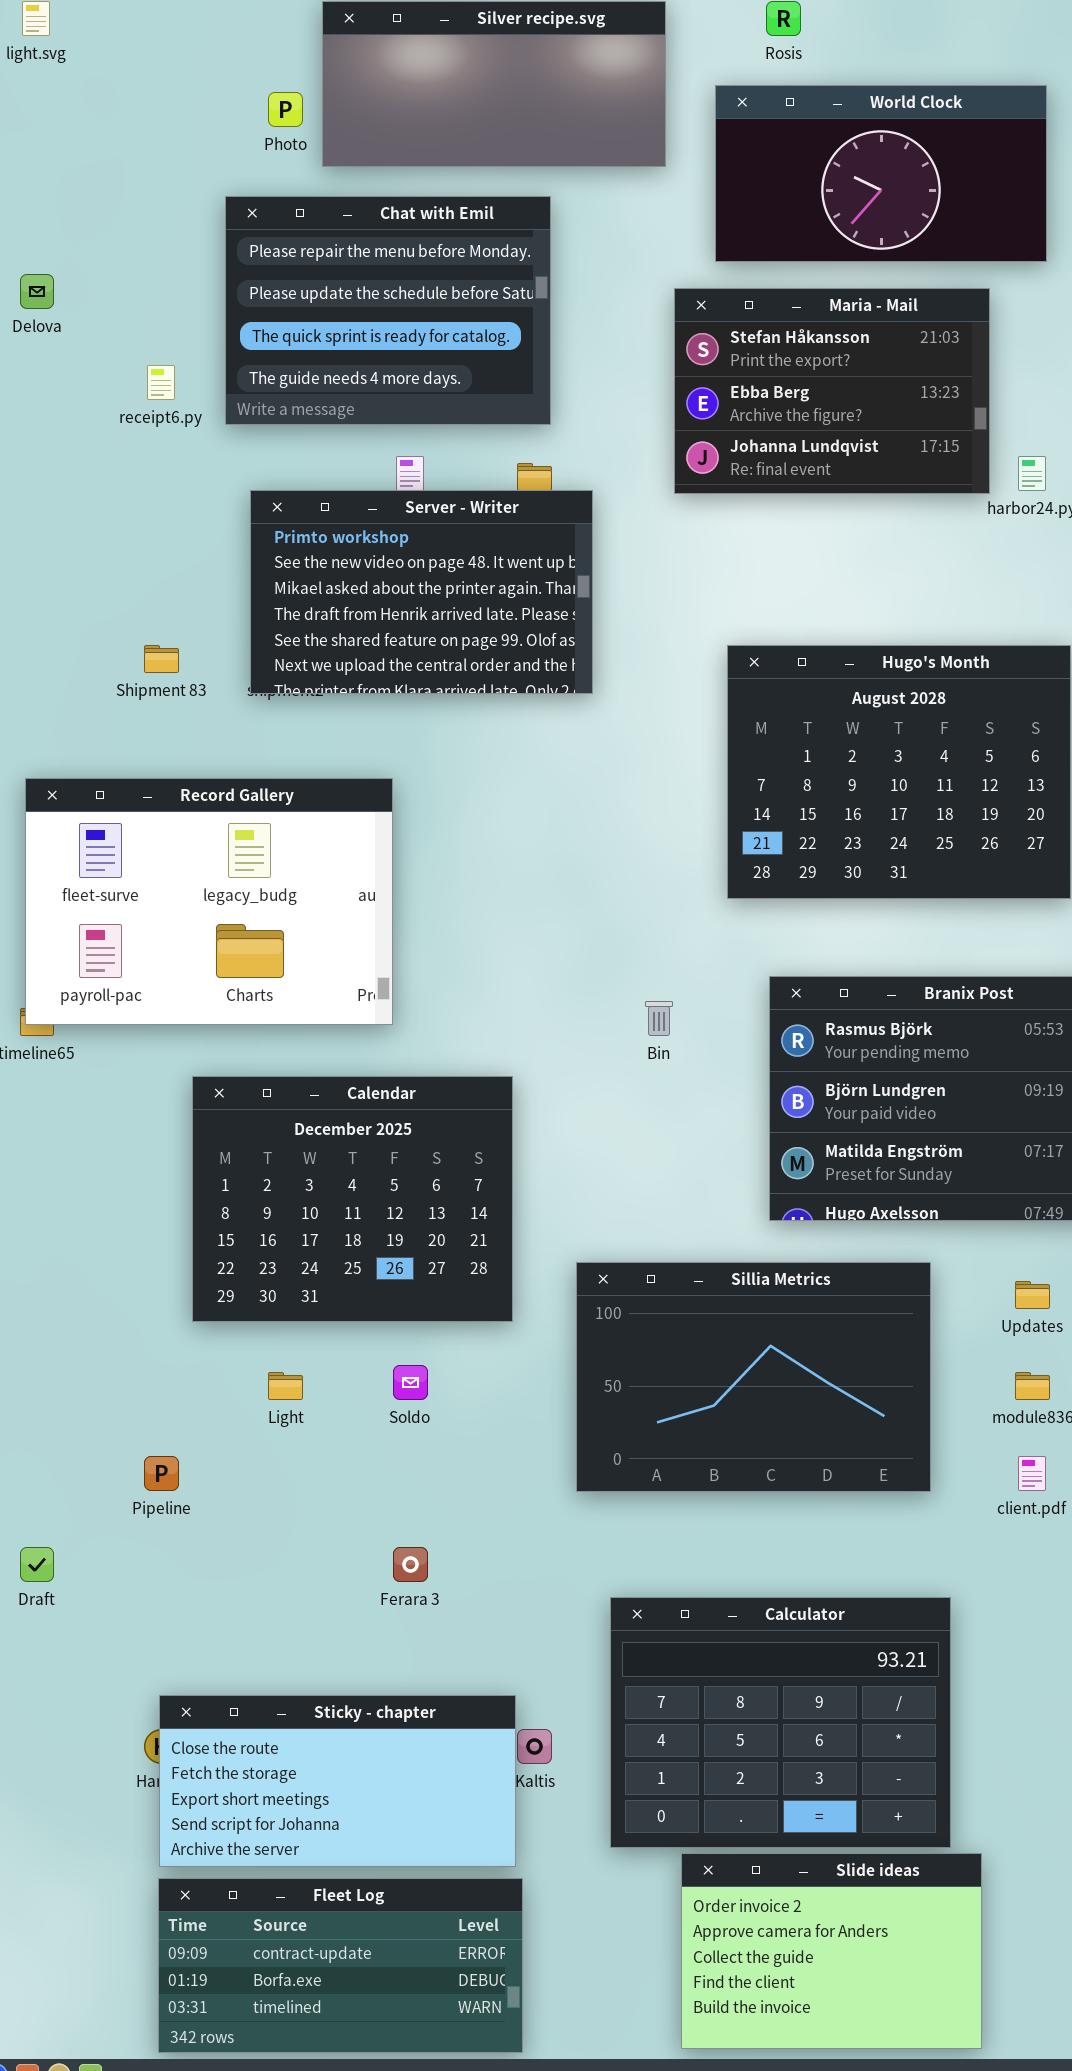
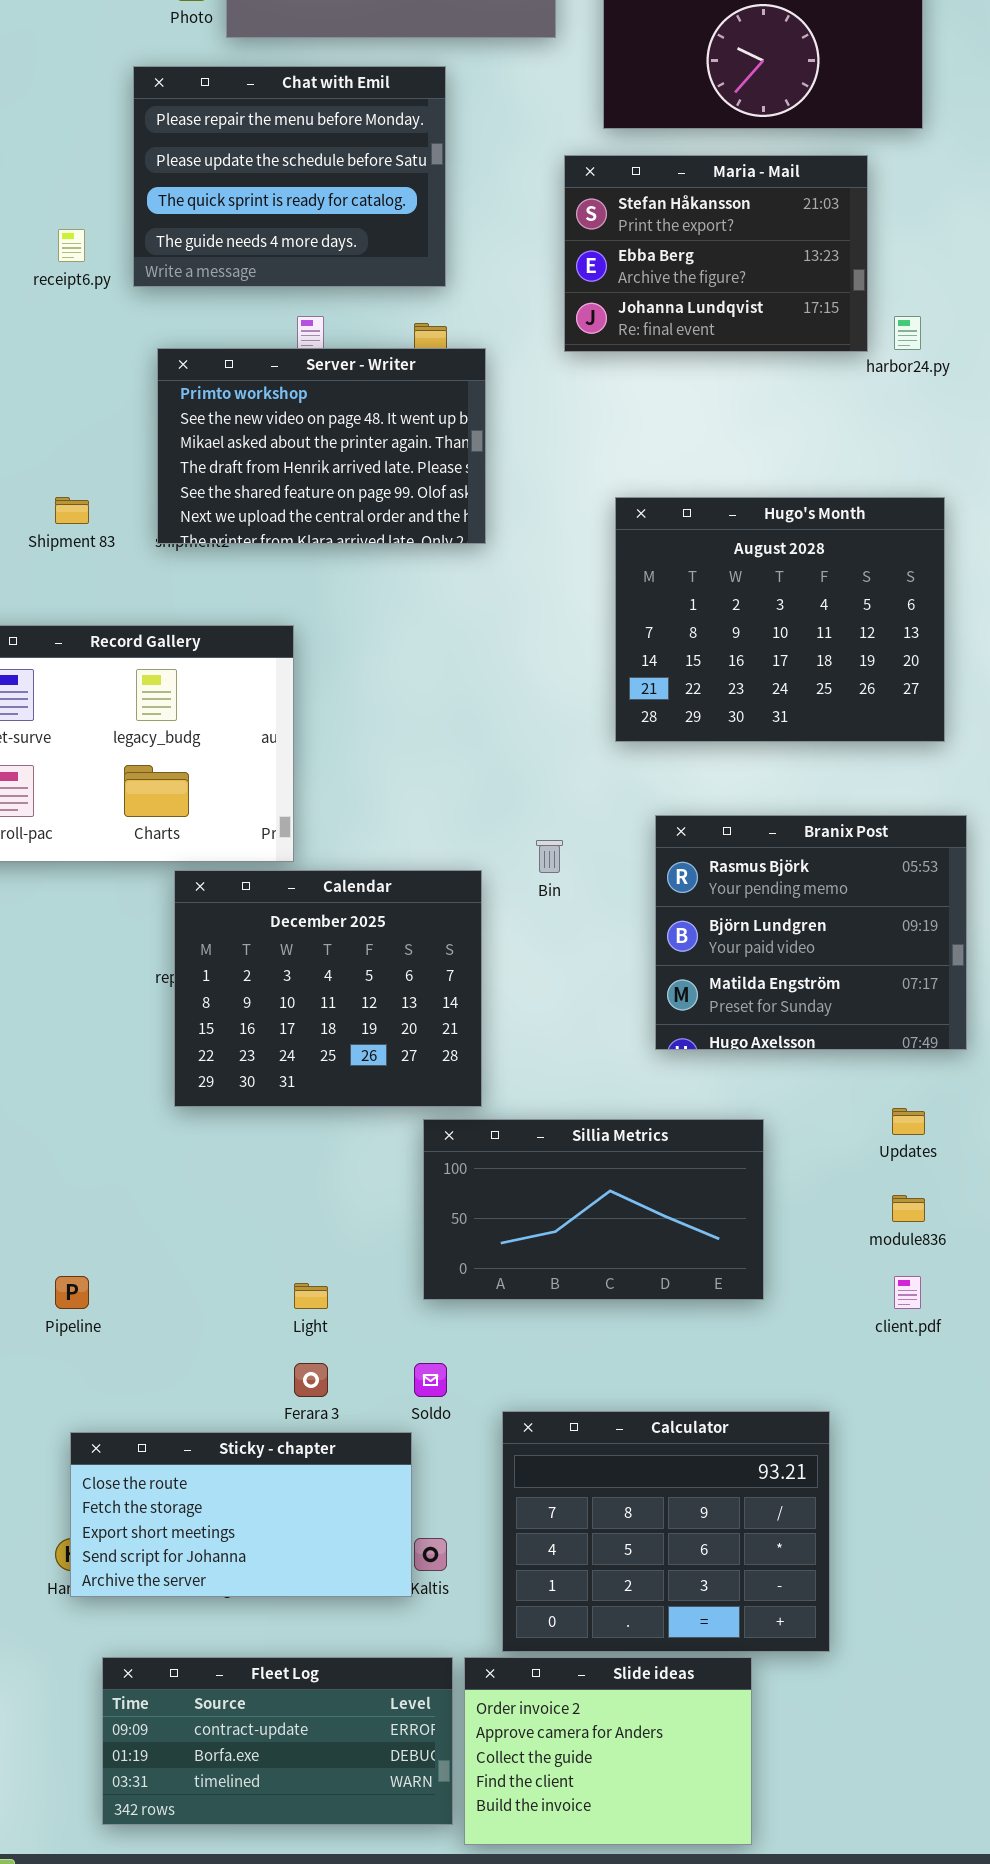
Calendar: [192,1076,513,1322] -> [174,870,482,1107], moved
Sillia Metrics: [576,1262,931,1492] -> [423,1119,764,1300], moved, resized
Soldo: [393,1365,428,1400] -> [414,1363,447,1397], moved
Light: [268,1372,303,1400] -> [294,1283,328,1309], moved
Sticky - chapter: [159,1695,516,1867] -> [70,1432,412,1597], moved
Slide ideas: [681,1853,982,2049] -> [464,1657,752,1845], moved
Fleet Log: [158,1878,523,2053] -> [102,1657,453,1825], moved

